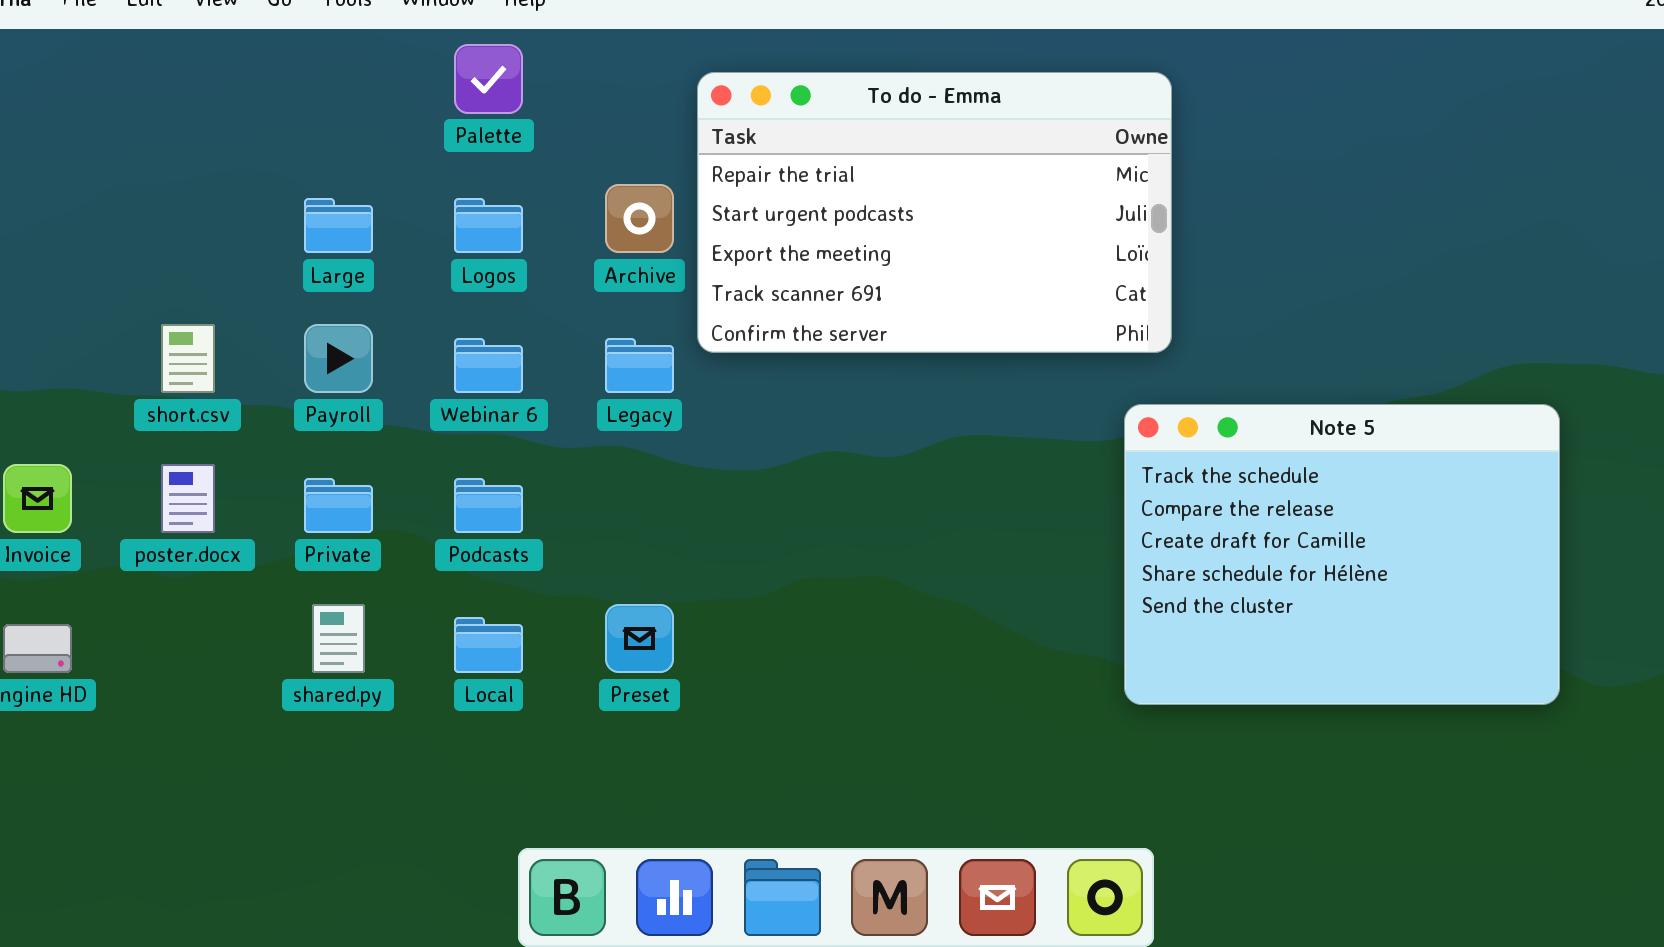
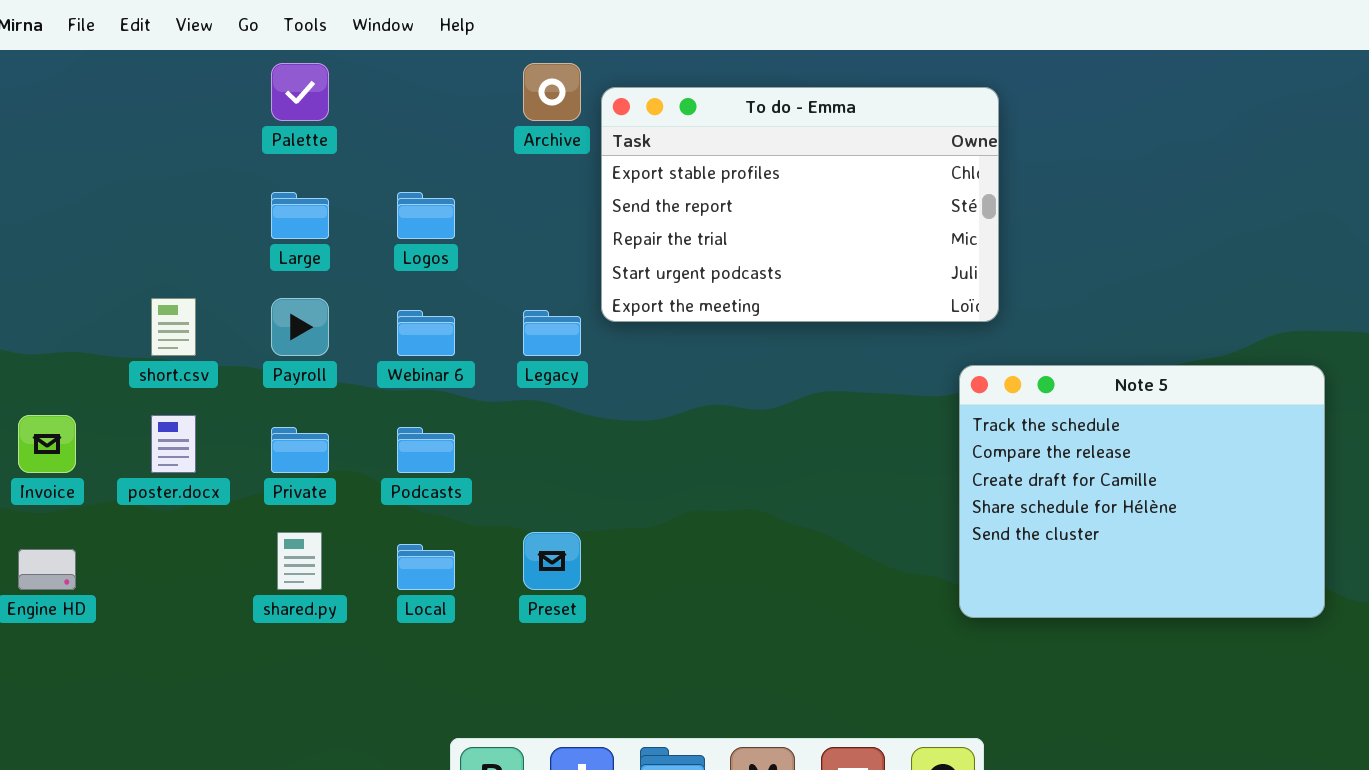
Palette: [454,44,523,114] -> [271,63,329,121], moved
To do - Emma: [697,72,1172,353] -> [601,87,999,322], scrolled up 2 rows
Archive: [605,184,674,253] -> [523,63,581,121], moved

